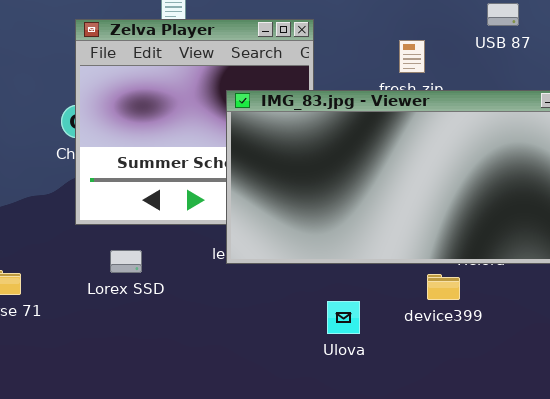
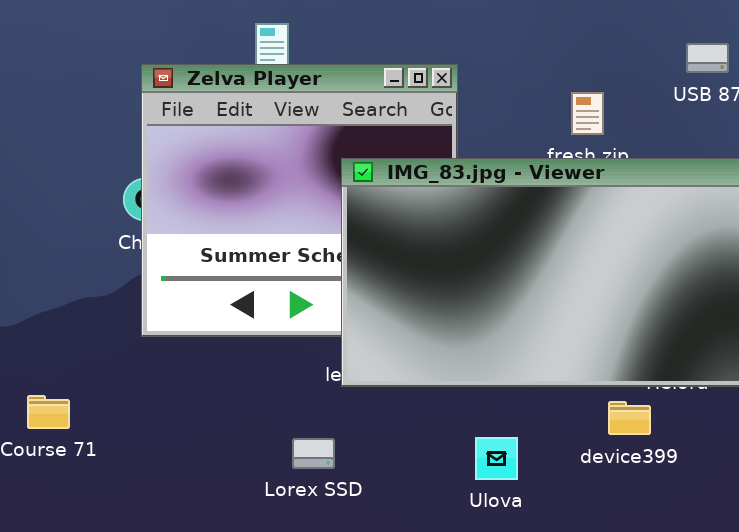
Lorex SSD: [110,250,142,273] -> [292,438,335,469], moved

